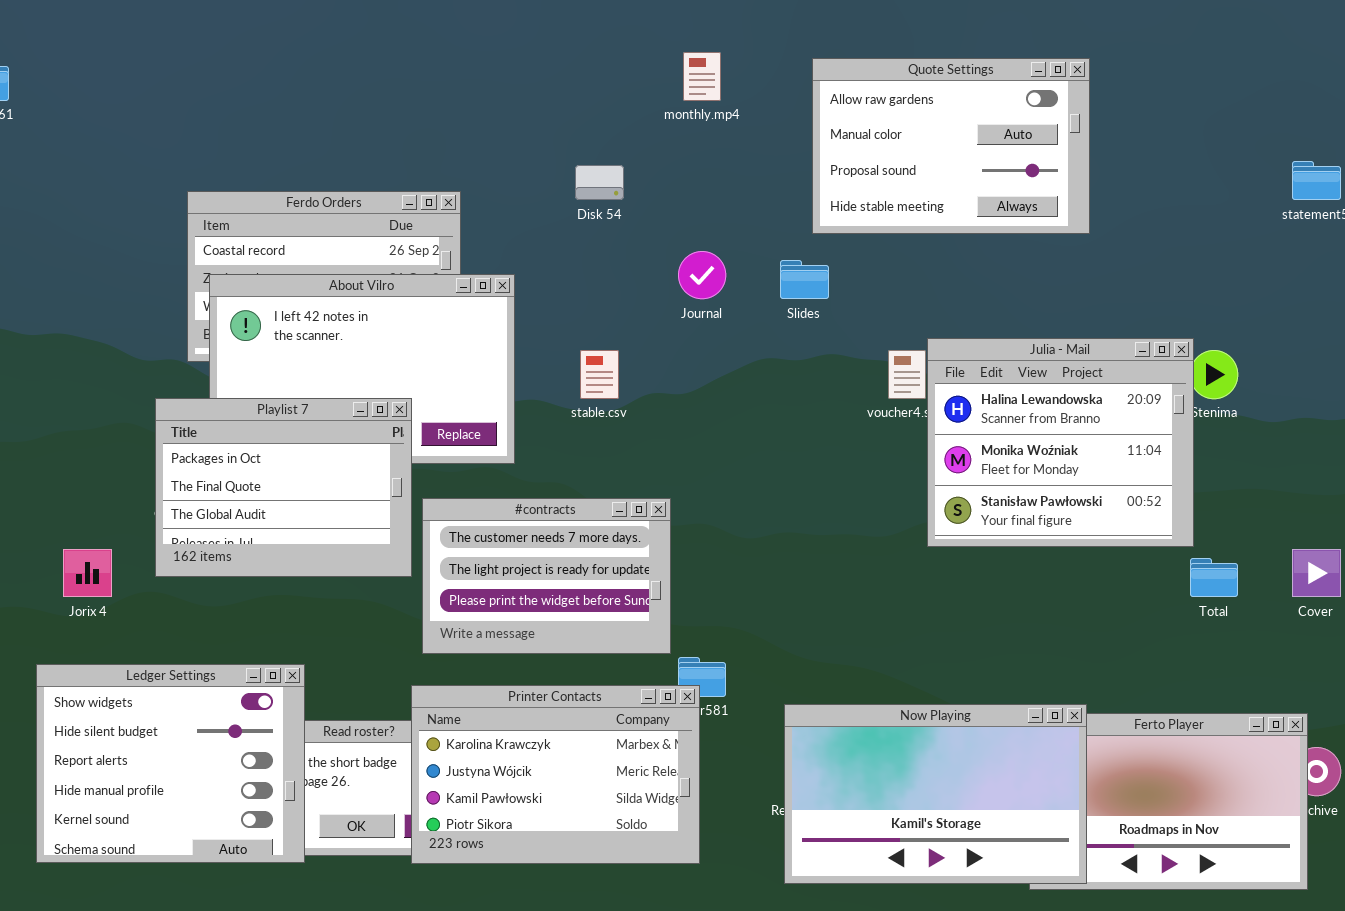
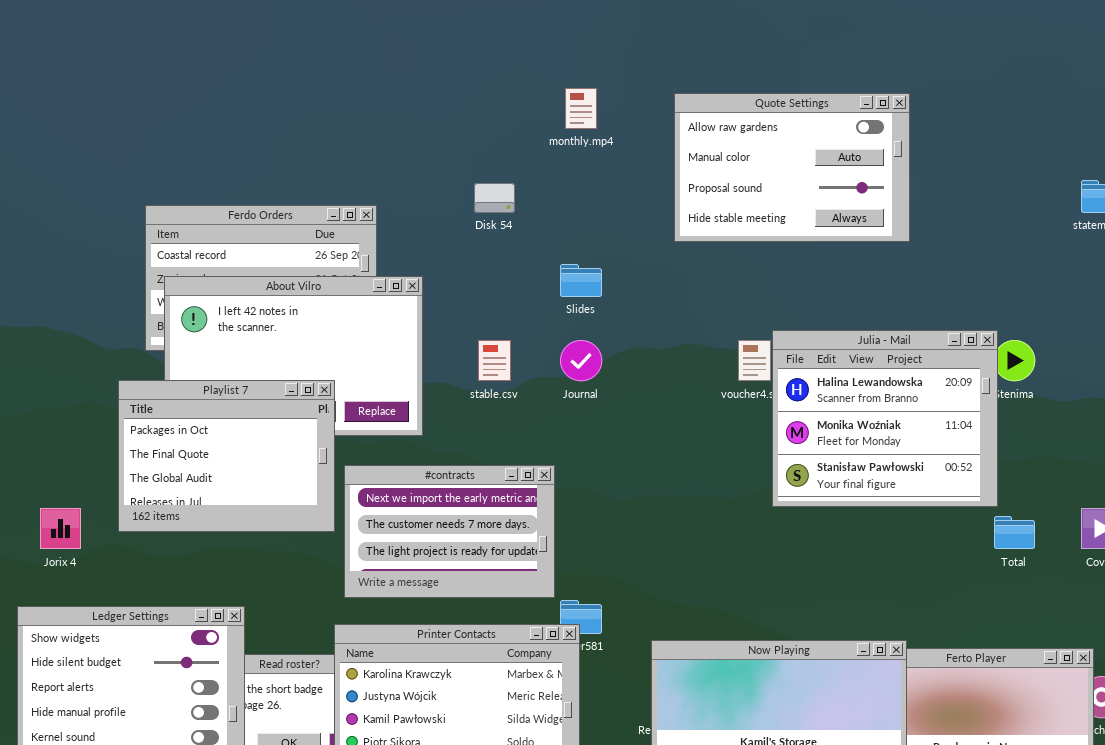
Journal: [678,251,726,299] -> [560,340,602,381], moved
Slides: [780,260,829,299] -> [560,264,602,297], moved
#contracts: [422,498,671,654] -> [344,465,555,598], scrolled up 1 row

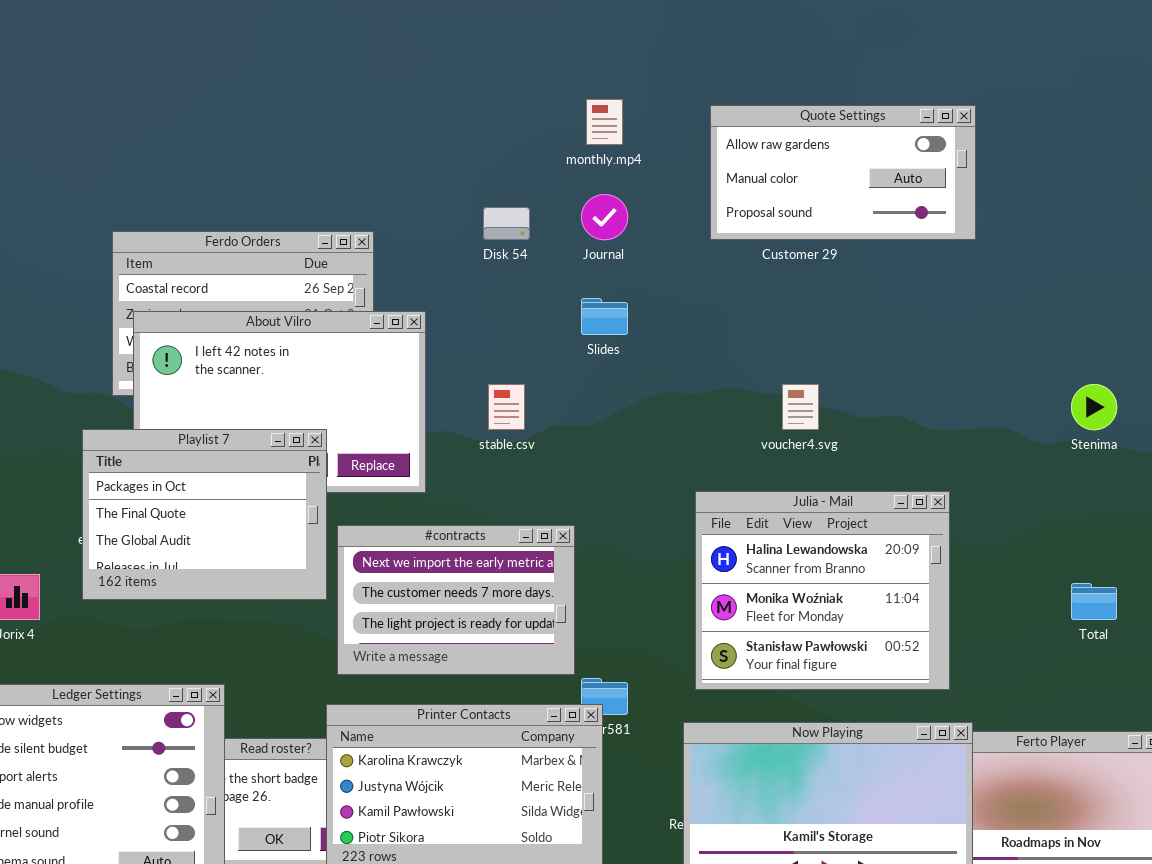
Quote Settings: [674,93,910,242] -> [710,105,976,240], resized
Julia - Mail: [772,330,998,507] -> [695,491,950,690], moved
Journal: [560,340,602,381] -> [581,194,628,240], moved

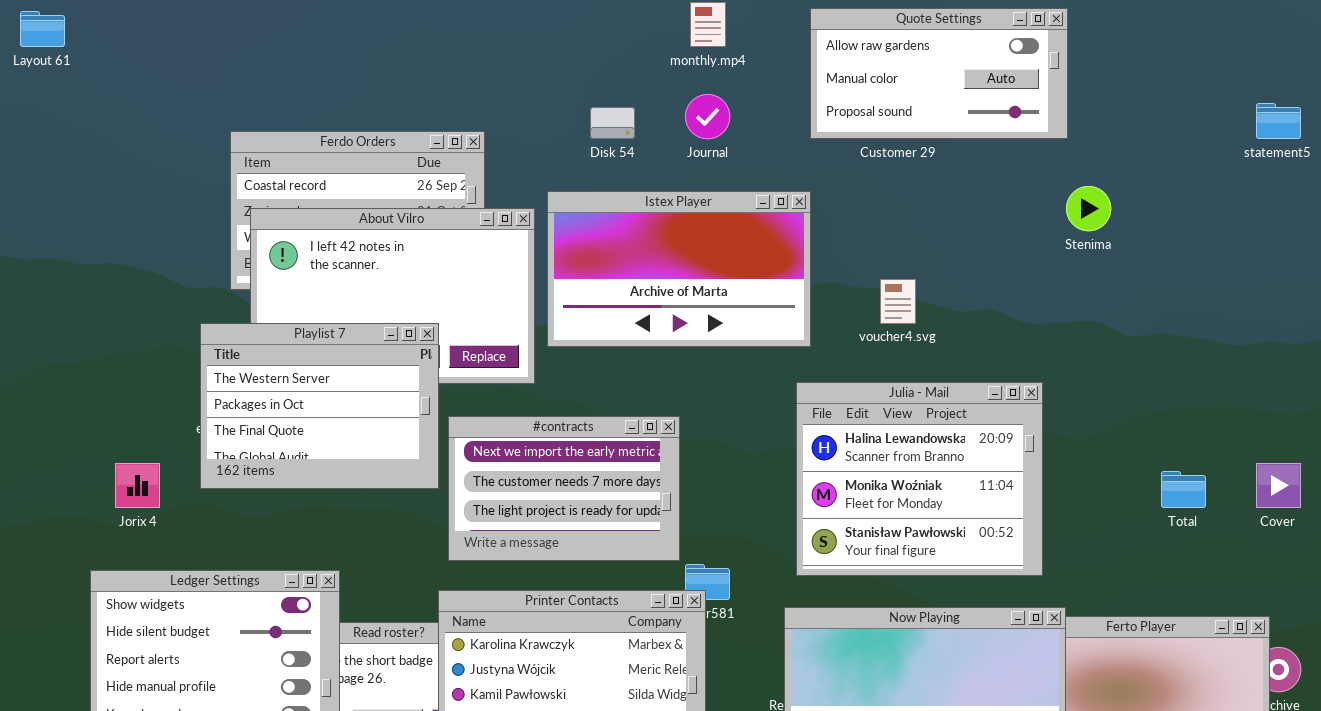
Istex Player: none -> [547,191,811,347], opened
Stenima: [1071,384,1117,430] -> [1066,186,1111,231], moved
Playlist 7: [82,429,327,600] -> [200,323,439,489], scrolled up 1 row

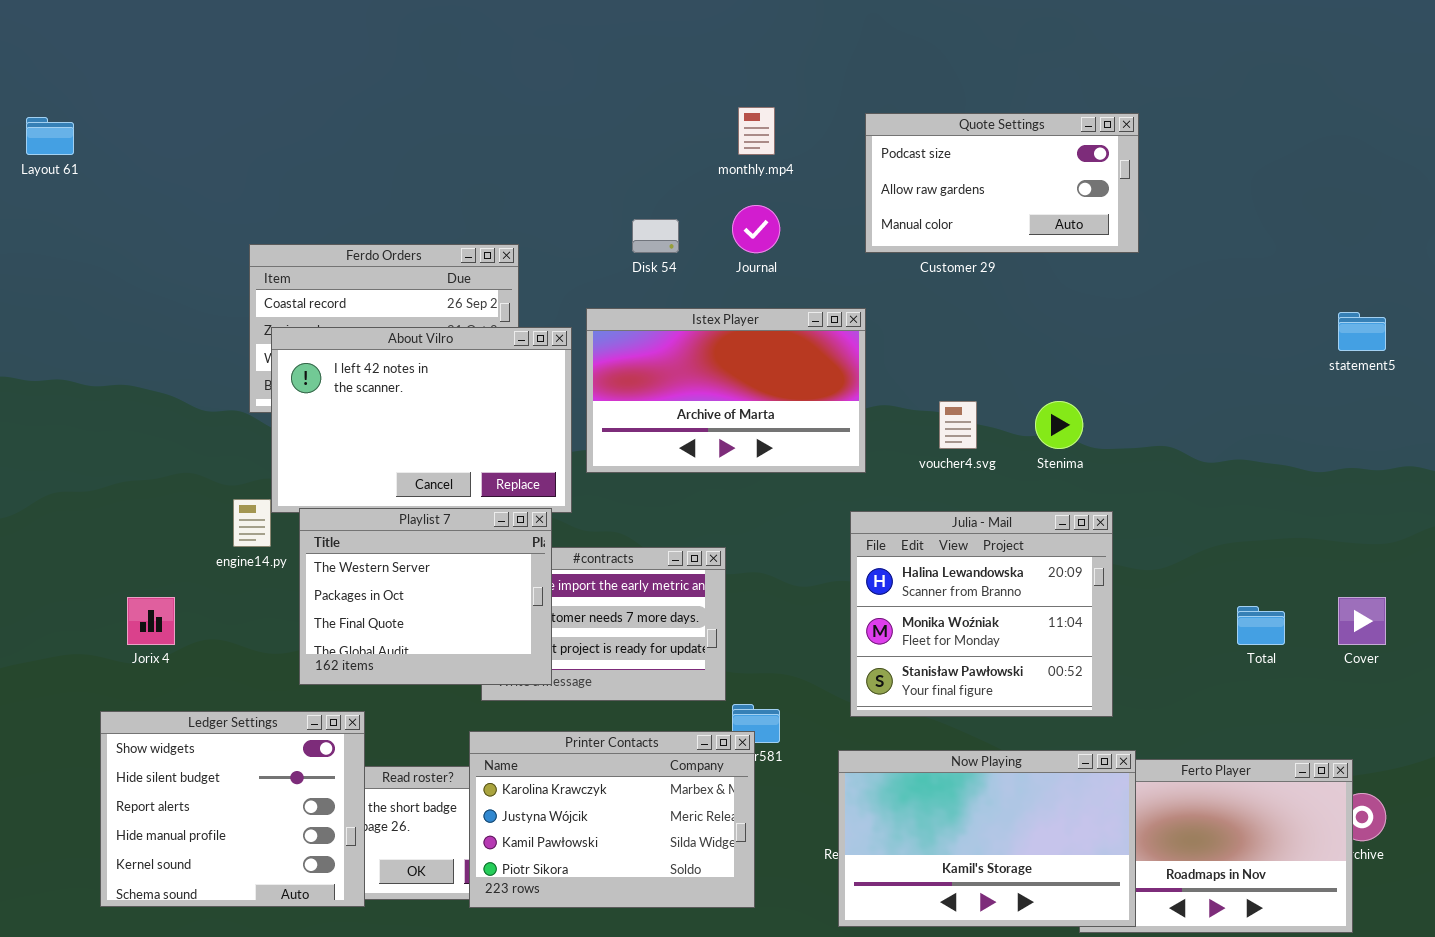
Quote Settings: [810,8,1068,139] -> [865,113,1139,253], scrolled up 1 row
statement5: [1256,103,1301,139] -> [1338,312,1386,351], moved
Stenima: [1066,186,1111,231] -> [1035,401,1083,449], moved
Playlist 7: [200,323,439,489] -> [299,508,552,685], moved

